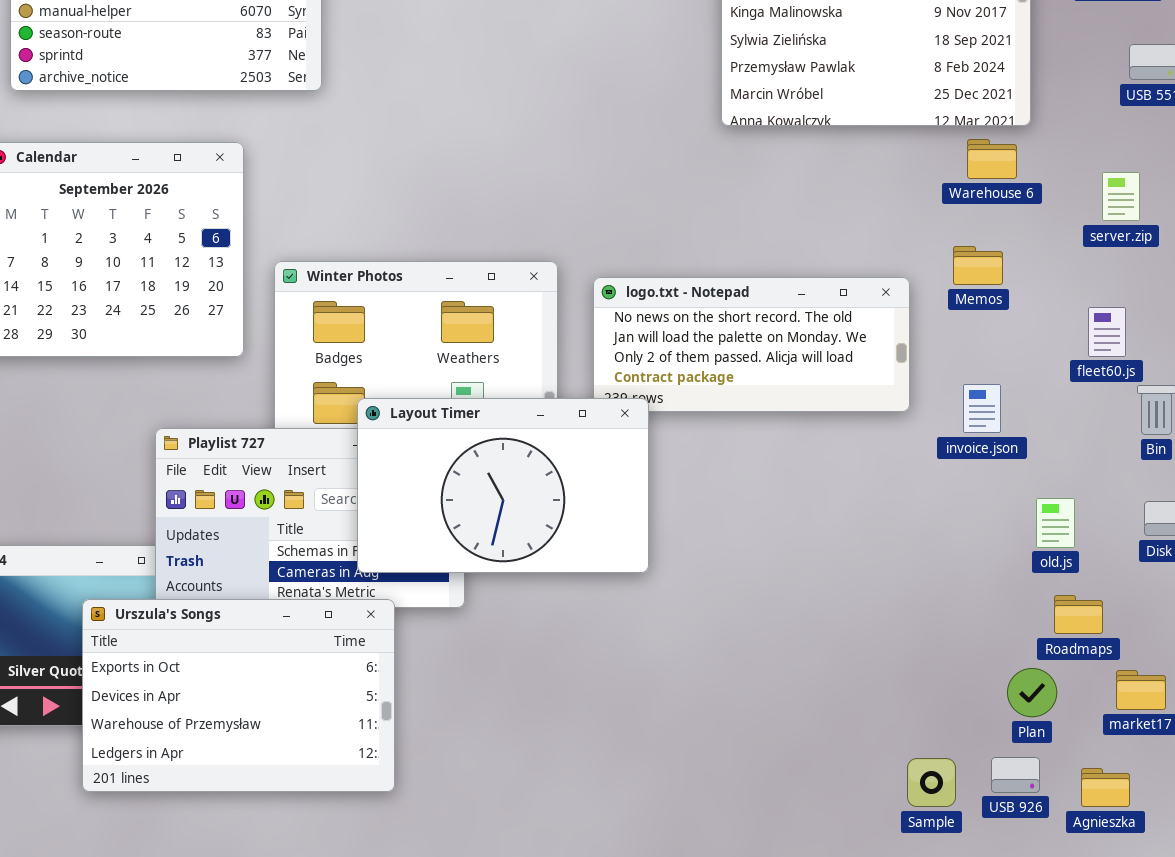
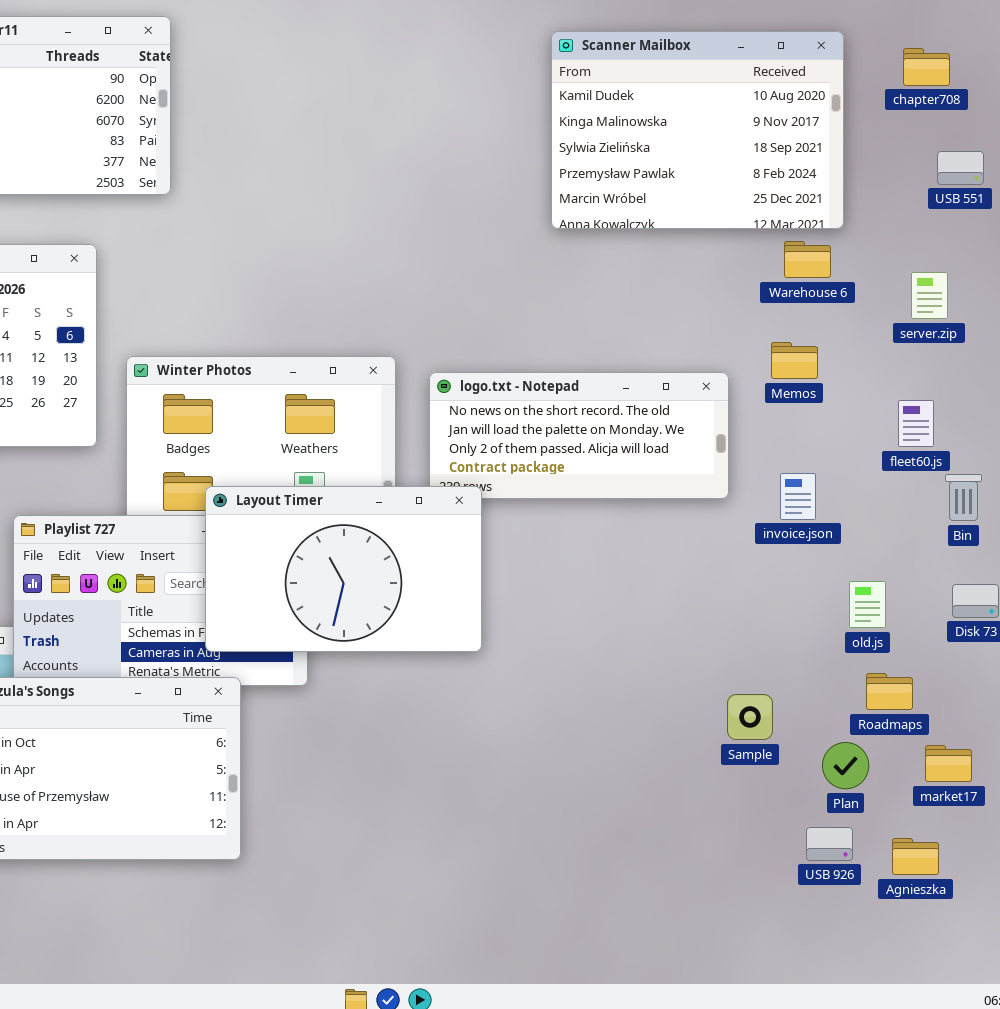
Sample: [907,758,956,807] -> [727,694,773,740], moved

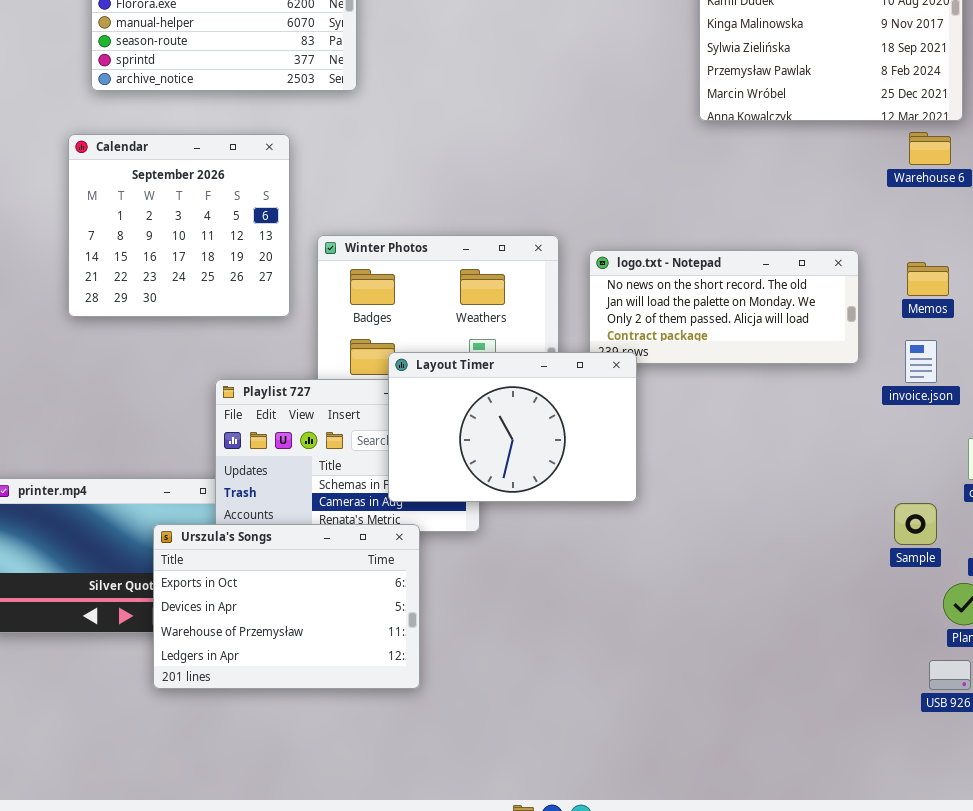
Memos: [771,342,818,379] -> [907,262,949,296], moved
Sample: [727,694,773,740] -> [894,503,937,545], moved

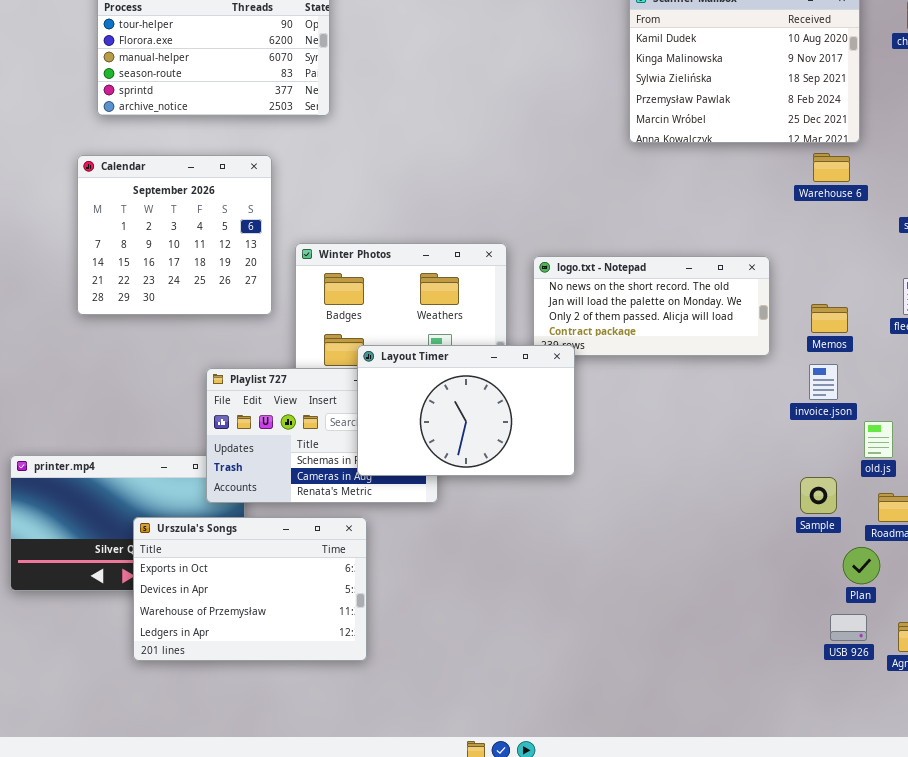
Memos: [907,262,949,296] -> [811,304,848,333], moved
invoice.json: [905,340,937,383] -> [809,364,838,400], moved
Urszula's Songs: [153,524,420,689] -> [133,517,367,661], moved

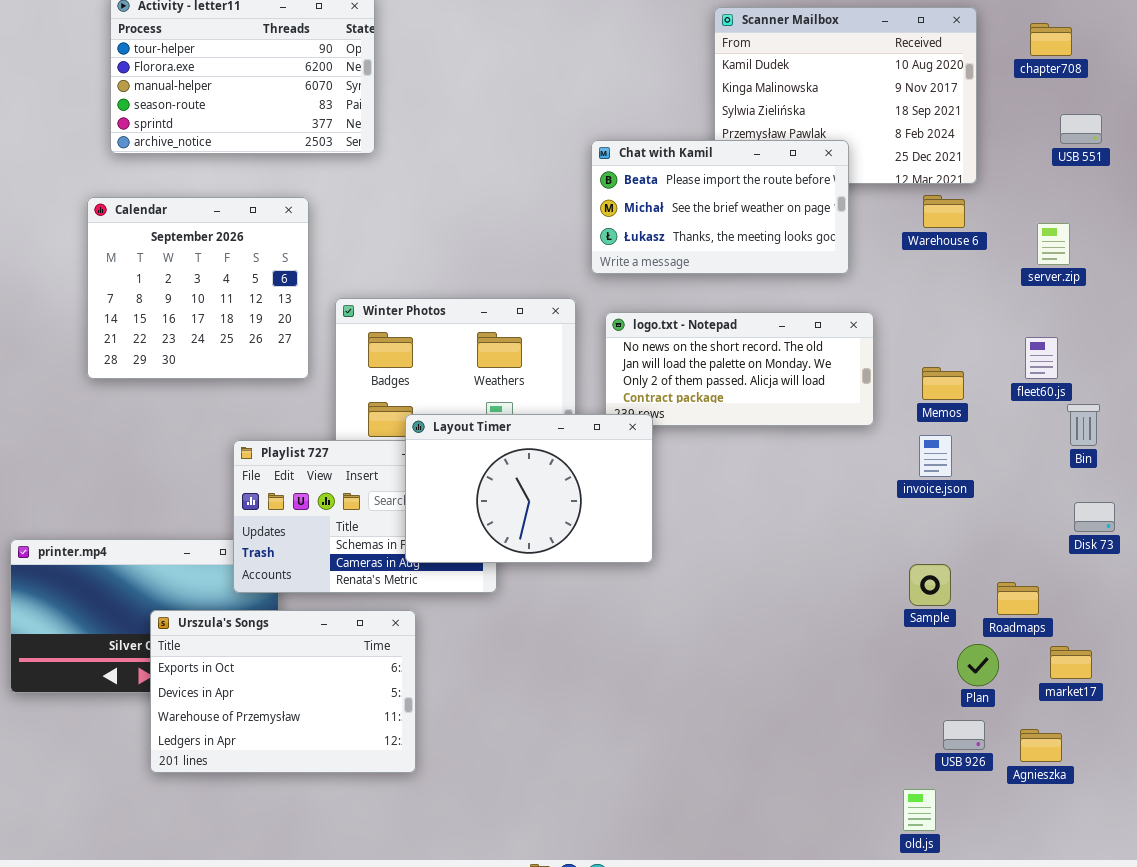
Chat with Kamil: none -> [591,140,849,274], opened
old.js: [864,421,893,458] -> [903,789,936,831], moved

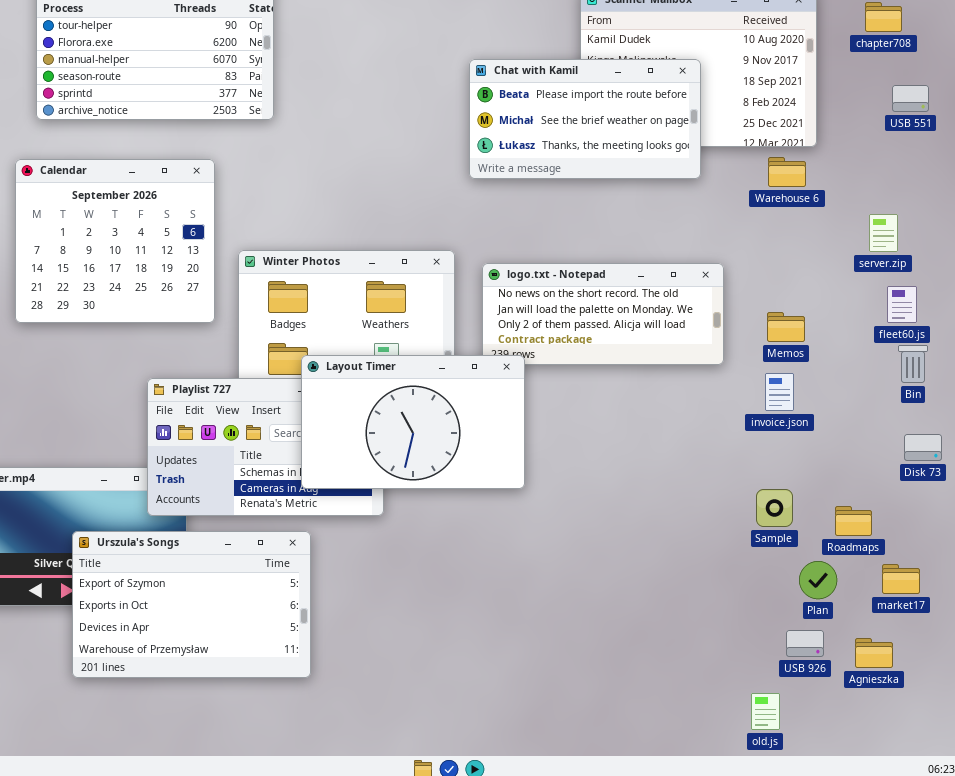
Chat with Kamil: [591,140,849,274] -> [469,59,701,179], moved
server.zip: [1037,223,1070,265] -> [869,214,898,252], moved
fleet60.js: [1025,337,1058,379] -> [887,286,917,323], moved
Urszula's Songs: [150,610,416,773] -> [72,531,311,678], scrolled up 1 row

